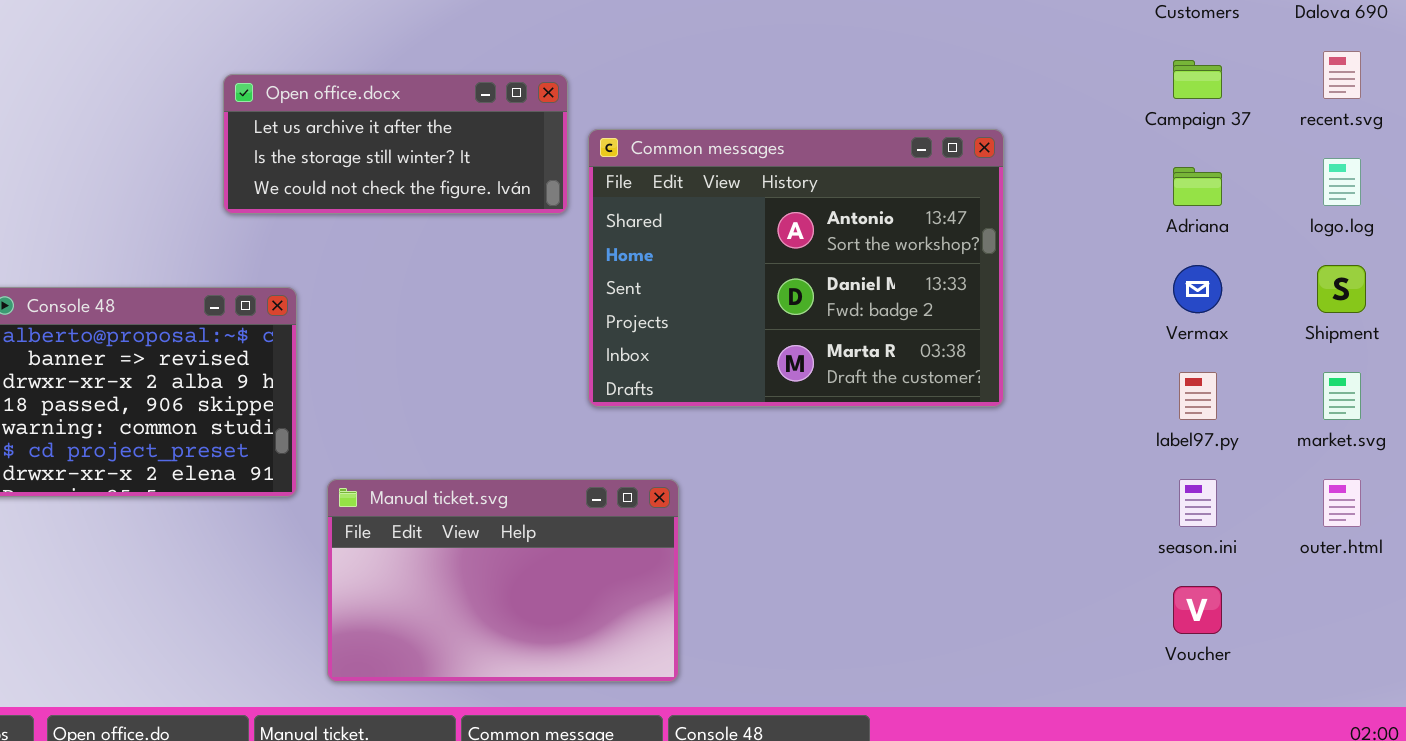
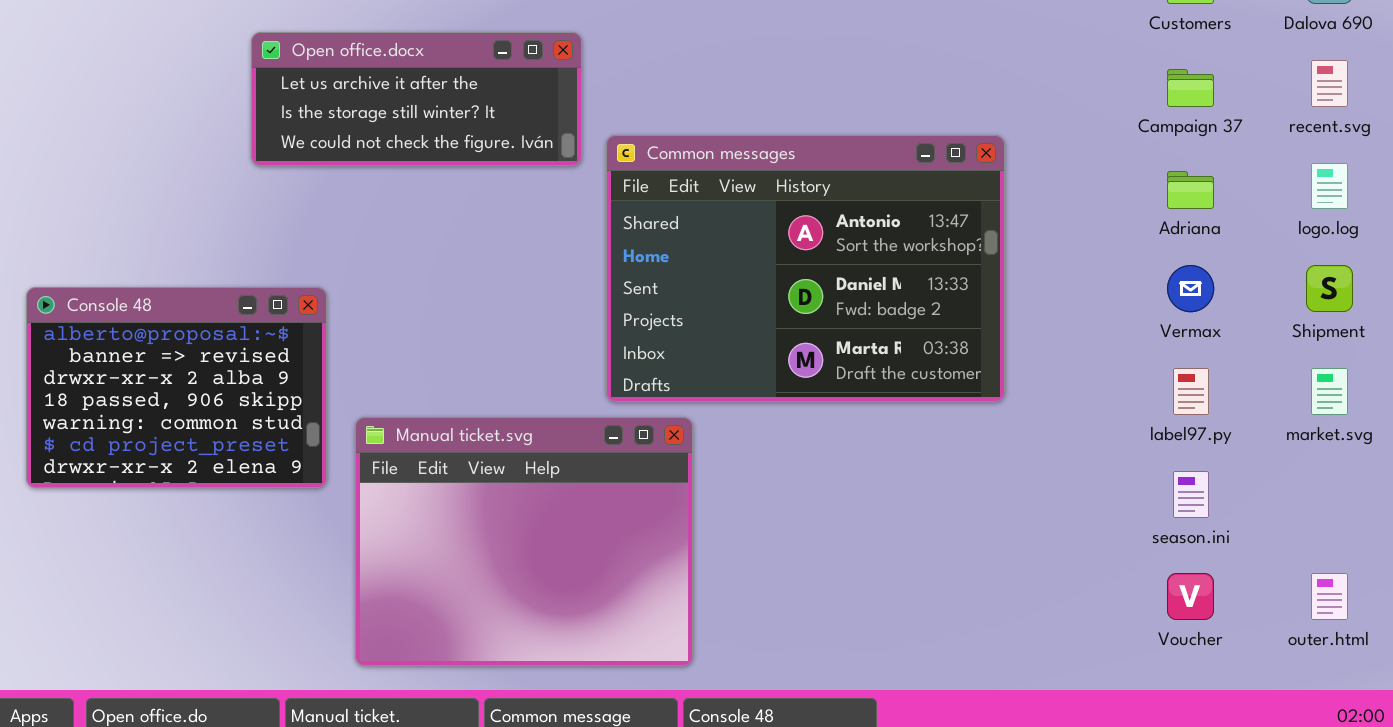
Open office.docx: [223,74,568,214] -> [251,32,582,166], moved
Manual ticket.svg: [327,479,679,682] -> [355,417,693,666], resized
outer.html: [1323,479,1361,527] -> [1311,573,1348,620], moved

